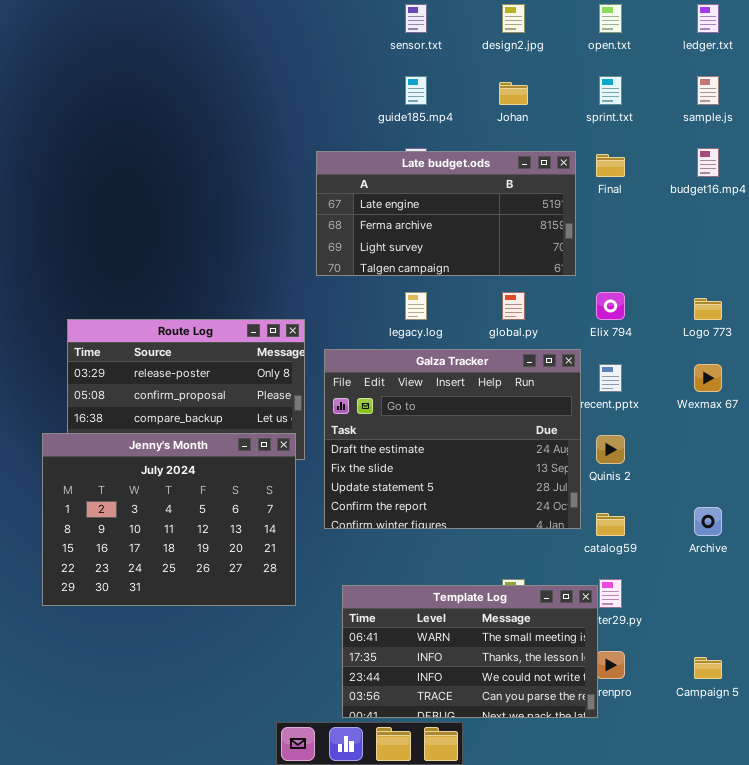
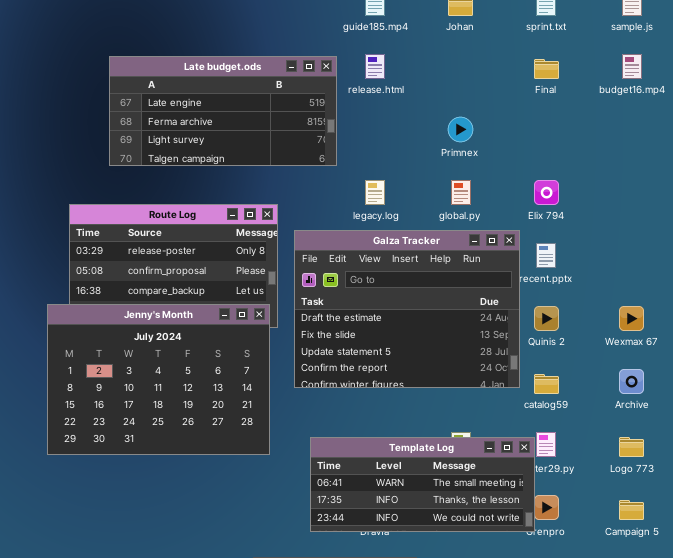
Late budget.ods: [316,151,576,276] -> [109,56,337,166], moved
Logo 773: [694,298,722,320] -> [619,437,644,457], moved
Wexmax 67: [694,364,722,392] -> [619,306,644,331], moved
Template Log: [342,585,598,718] -> [310,437,535,532], resized

